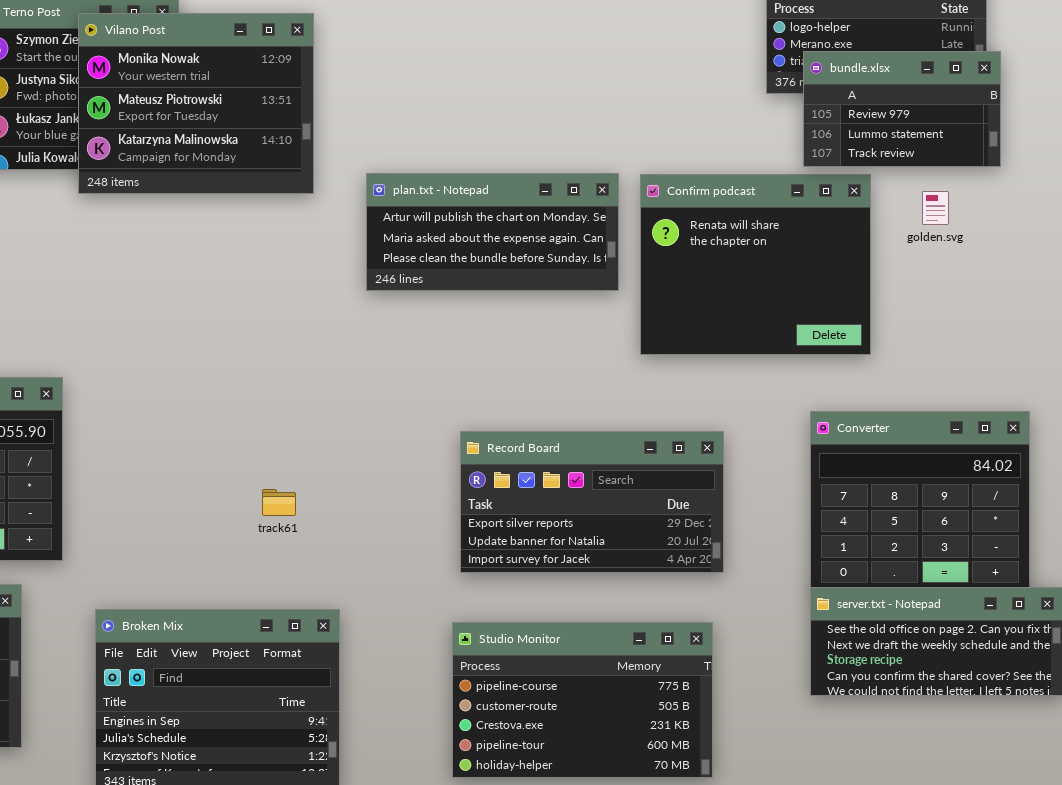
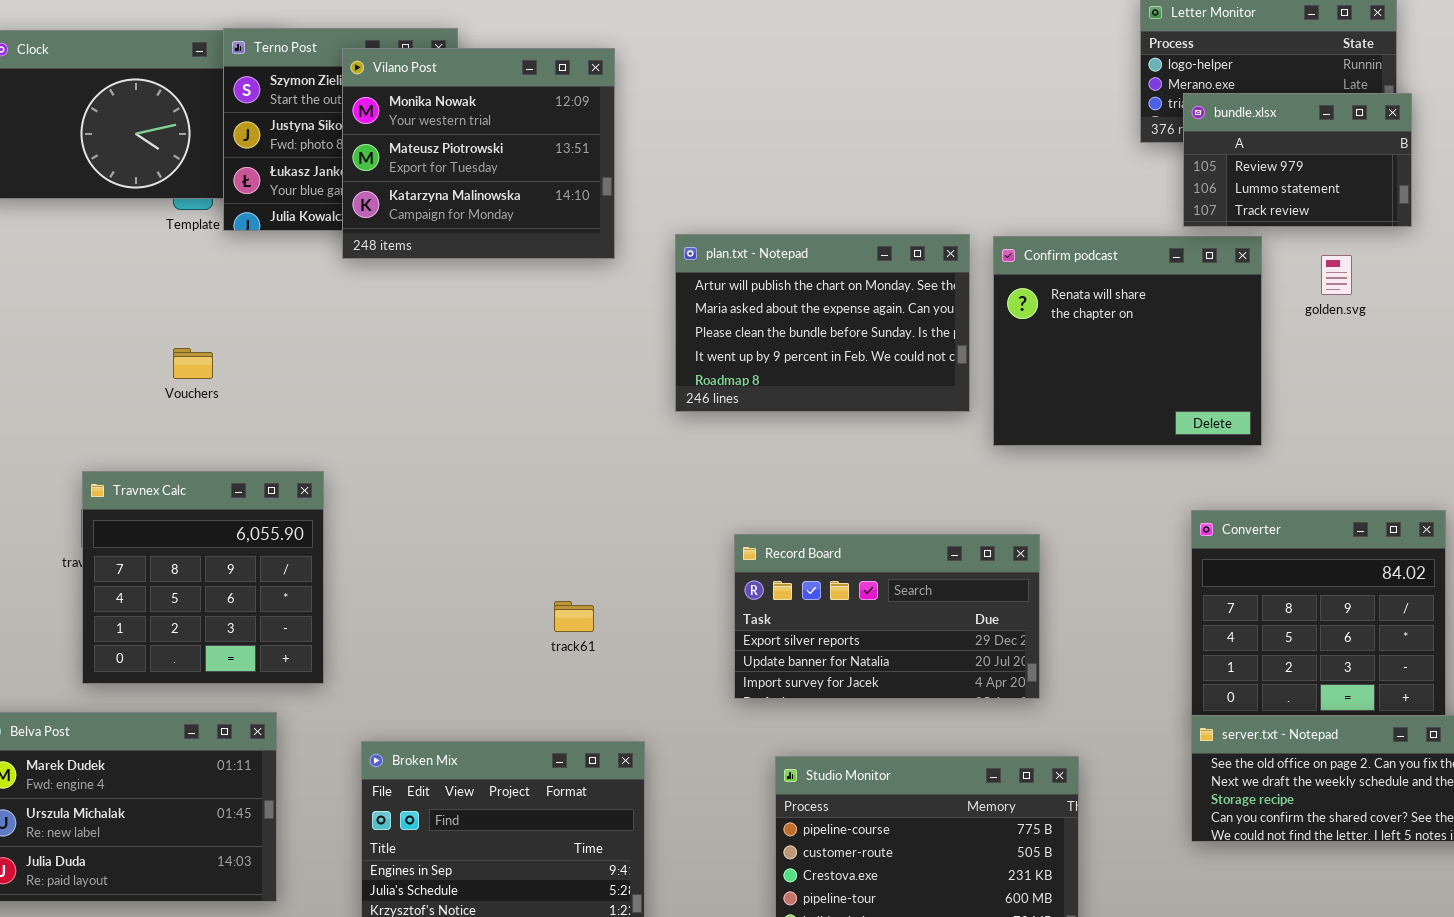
plan.txt - Notepad: [366,173,619,291] -> [675,234,970,412], resized
Record Board: [460,431,724,573] -> [734,534,1040,699], moved

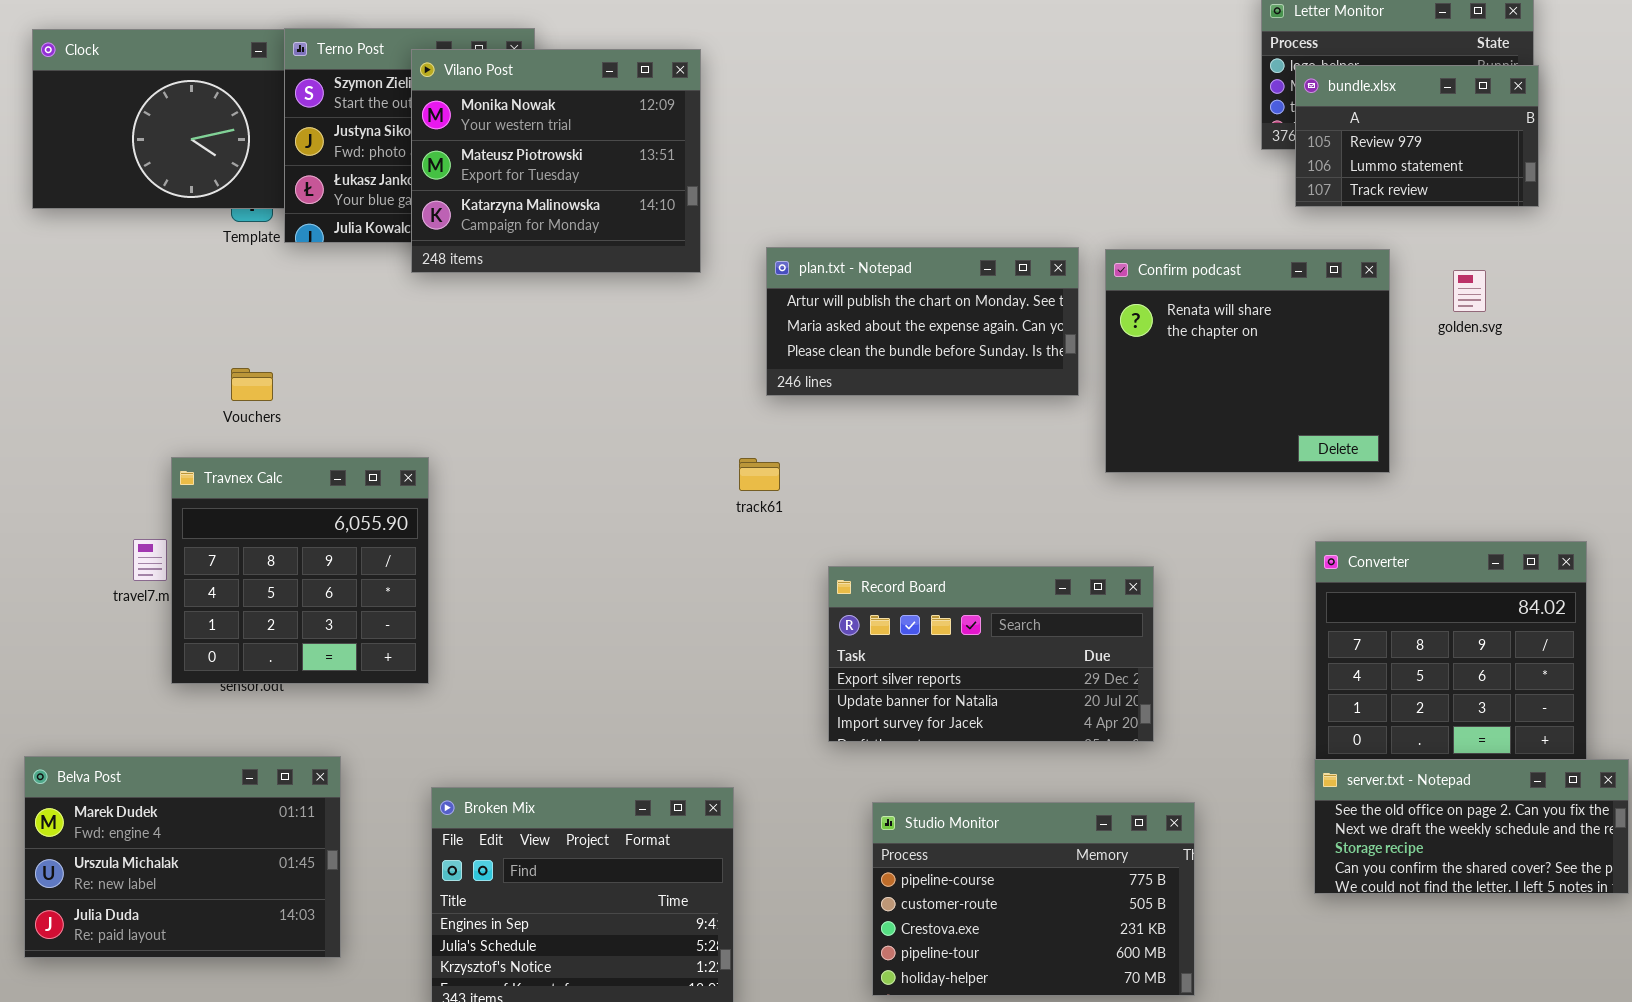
bundle.xlsx: [1183,93,1412,227] -> [1295,65,1539,207], moved
plan.txt - Notepad: [675,234,970,412] -> [766,247,1079,396], resized
Travnex Calc: [82,471,324,684] -> [171,457,429,684], moved
track61: [554,601,594,632] -> [739,458,780,491], moved

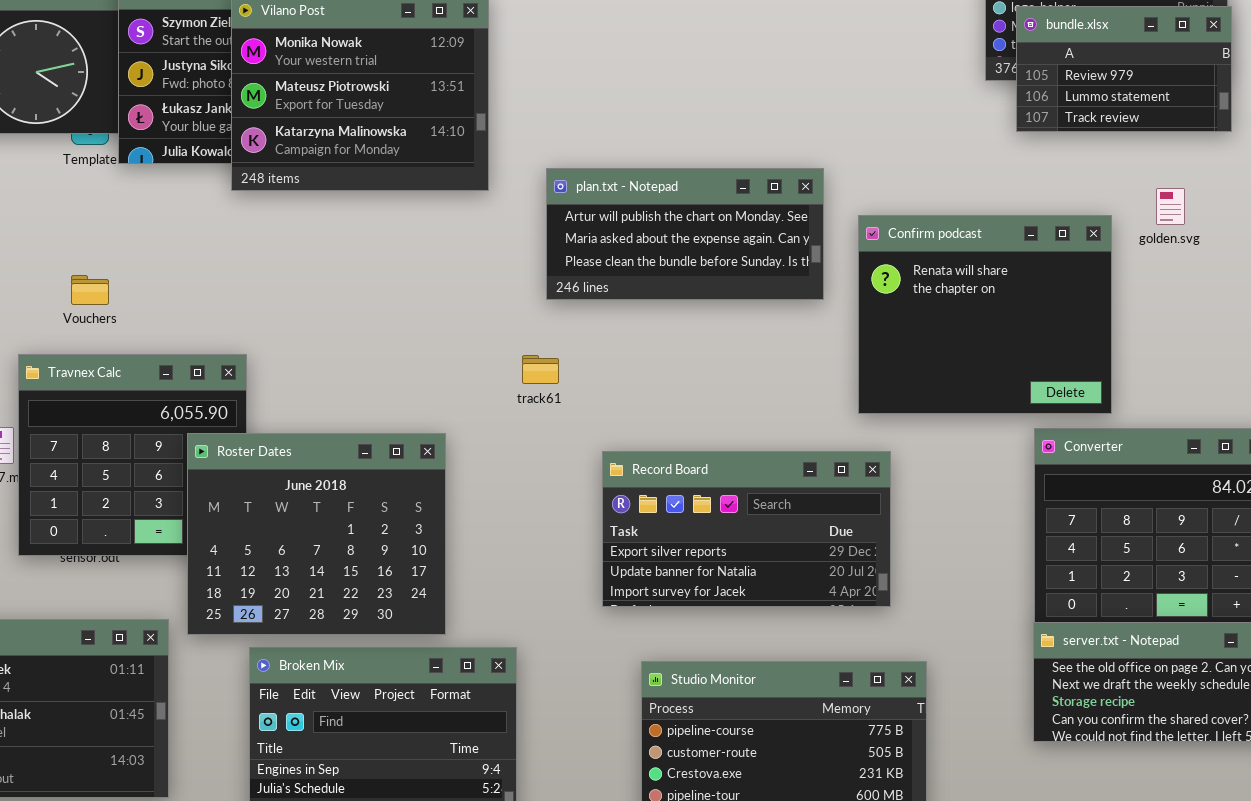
Confirm podcast: [1105,249,1390,473] -> [858,215,1112,414], moved
Roster Dates: none -> [187,433,446,635], opened

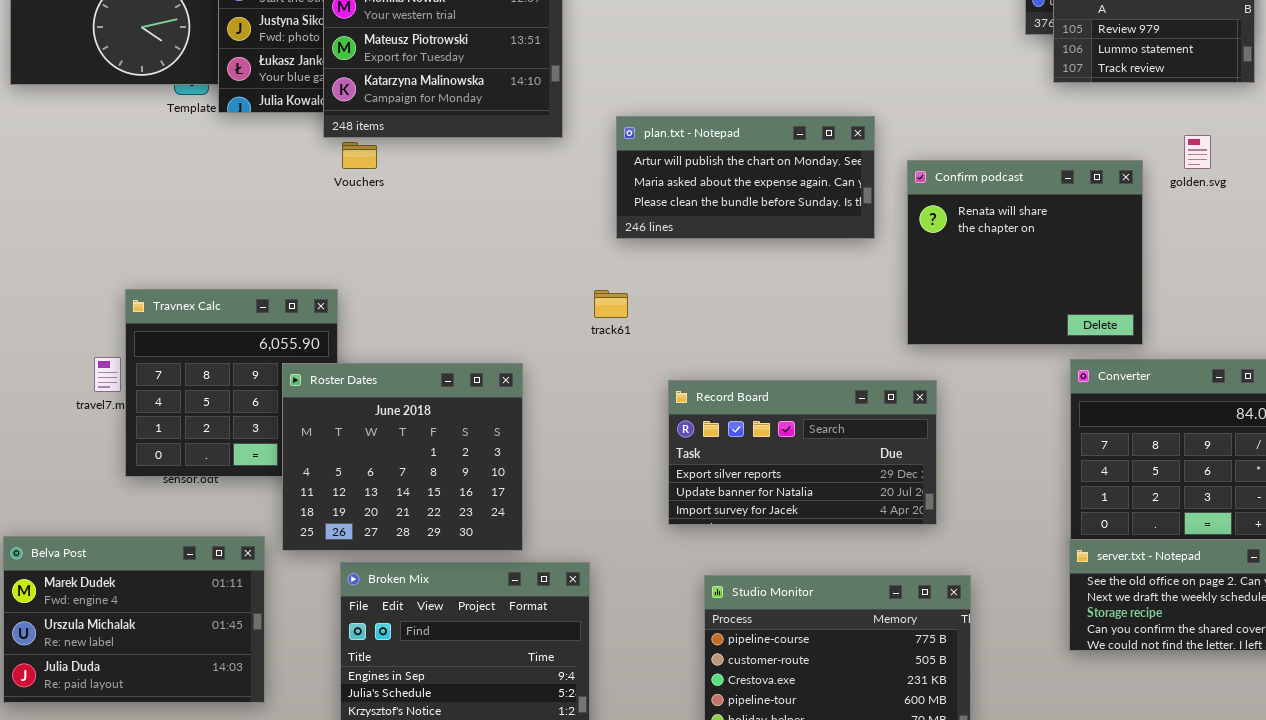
Vouchers: [71,275,109,305] -> [342,142,377,169], moved

